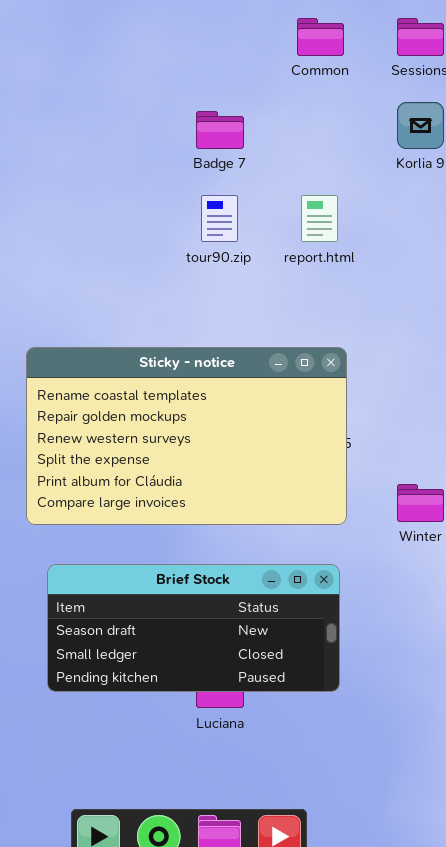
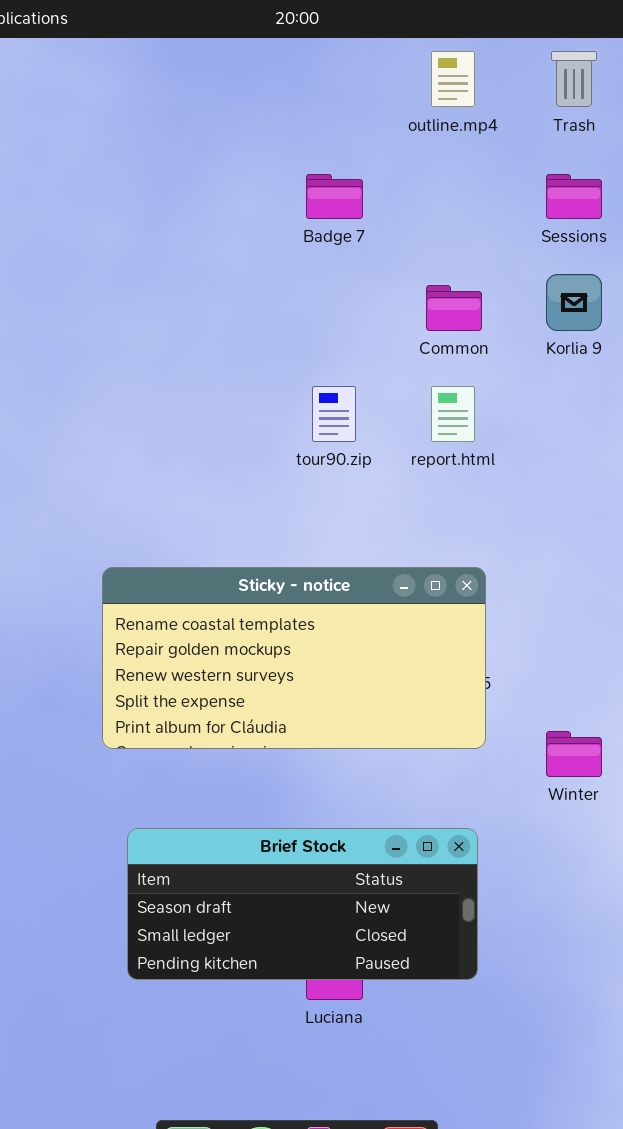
Common: [297,18,344,56] -> [426,285,482,331], moved
Badge 7: [196,111,244,149] -> [306,174,363,219], moved
Sticky - notice: [26,347,347,525] -> [102,567,486,749], resized

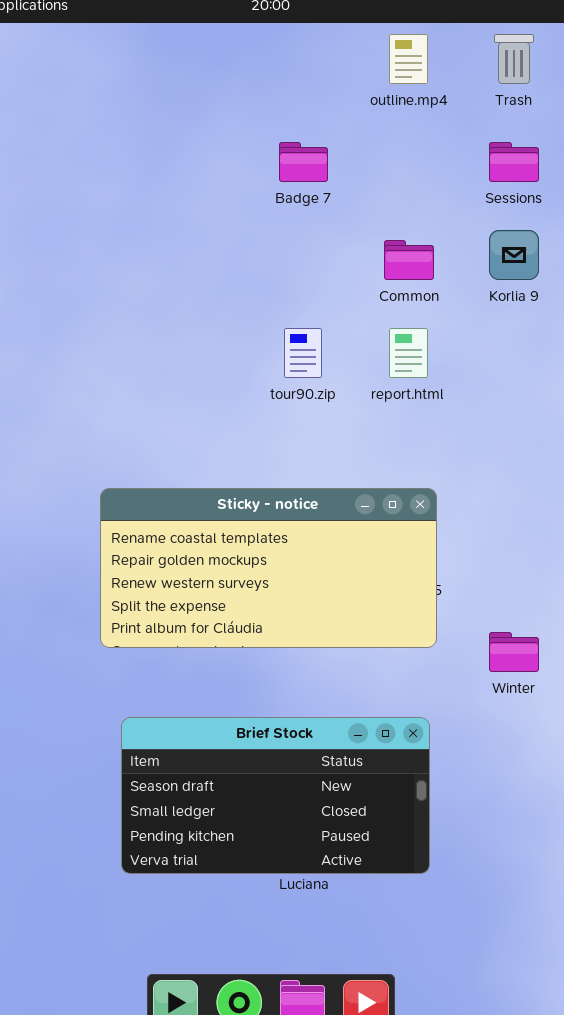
Brief Stock: [127,828,478,980] -> [121,717,430,874], resized

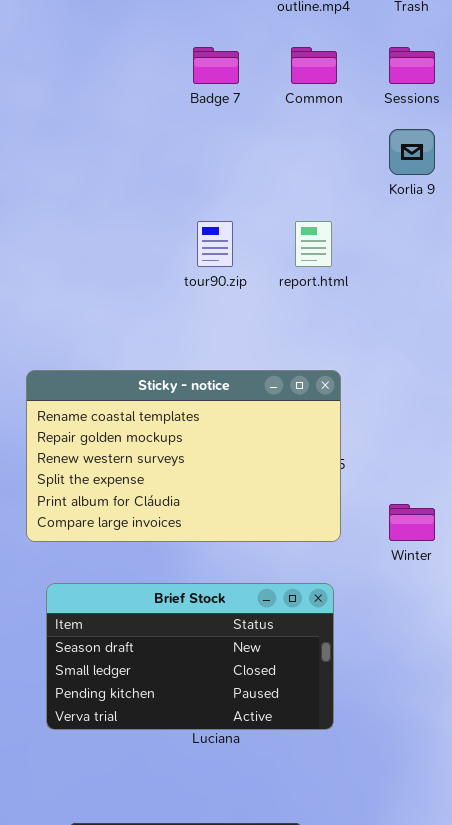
Common: [384,240,434,280] -> [291,47,337,84], moved
Sticky - notice: [100,488,437,648] -> [26,370,341,542], resized

